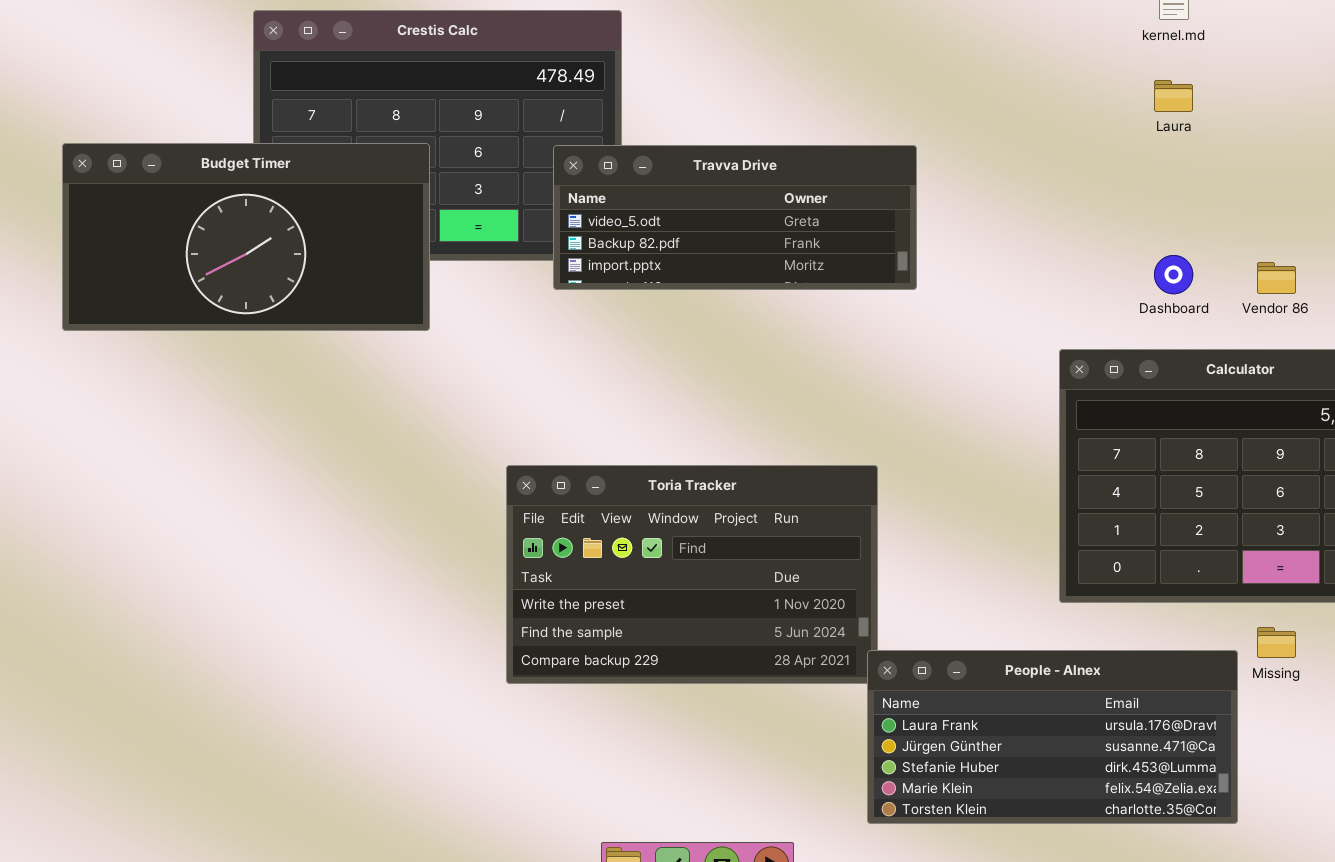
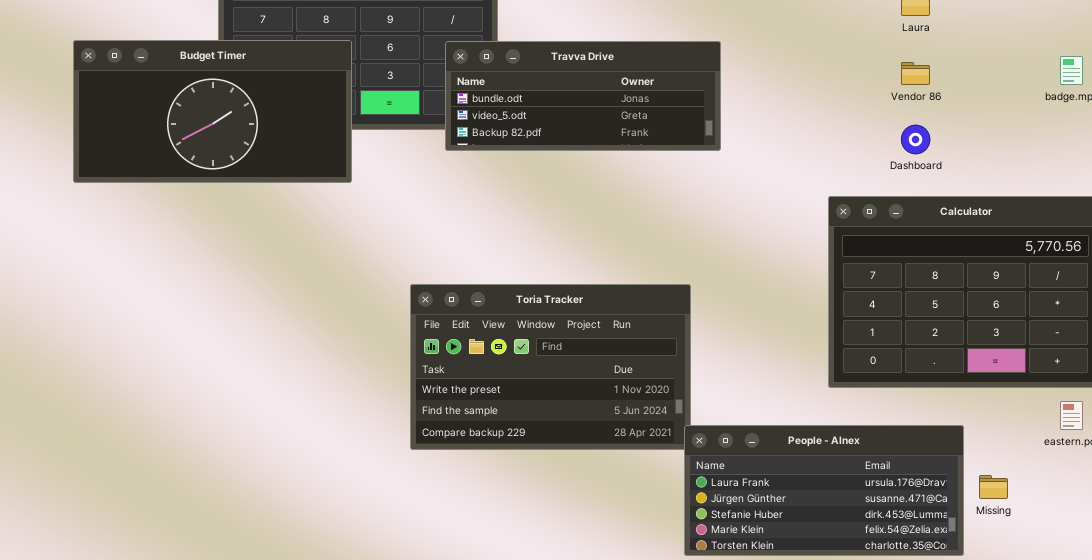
Travva Drive: [553,145,917,290] -> [445,41,721,151], scrolled up 1 row
Vendor 86: [1257,262,1296,294] -> [901,62,930,85], moved
Missing: [1257,627,1296,658] -> [979,475,1008,499], moved

